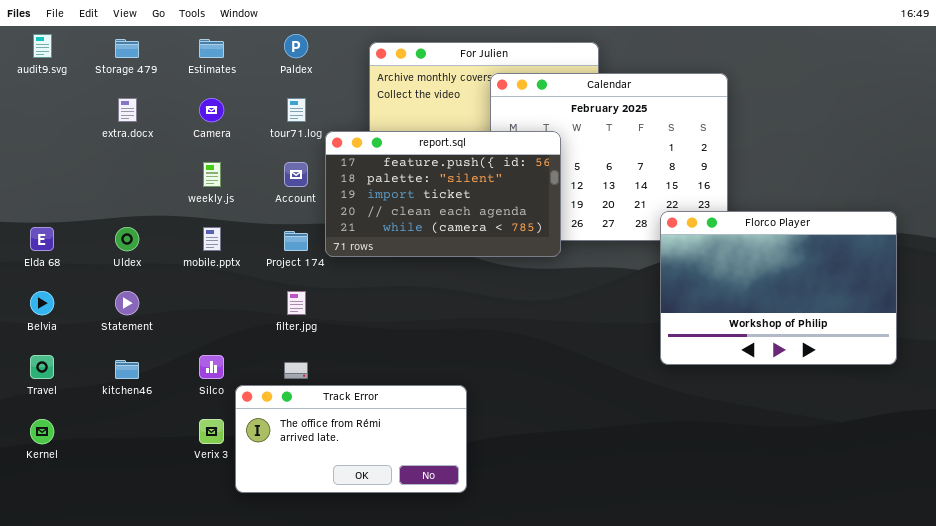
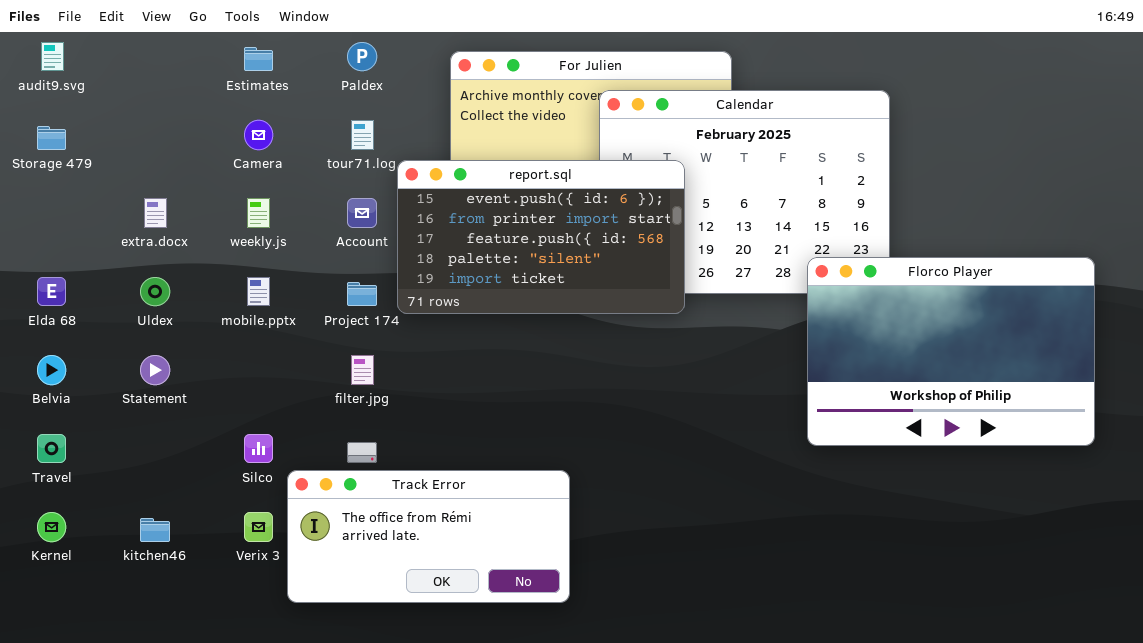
Storage 479: [115,39,139,58] -> [37,126,66,150], moved
extra.docx: [118,98,137,122] -> [144,198,167,228], moved
report.sql: [325,131,561,257] -> [397,160,685,314], scrolled up 2 rows
kitchen46: [115,360,139,379] -> [140,518,170,542], moved

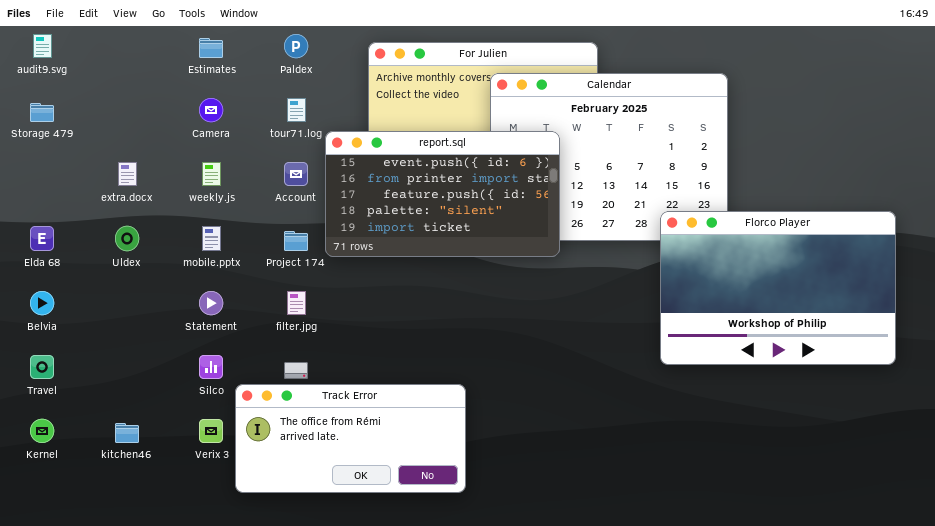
Statement: [140,355,170,385] -> [199,291,223,315], moved

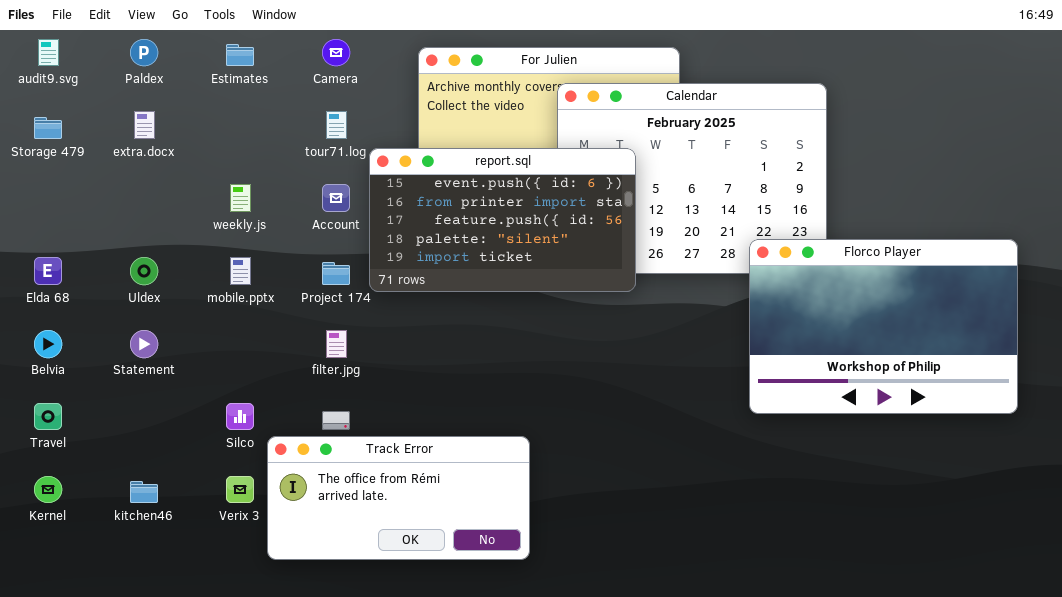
Paldex: [284,34,308,58] -> [130,39,158,66], moved
Camera: [199,98,223,122] -> [322,39,350,66], moved
extra.docx: [118,162,137,186] -> [134,111,155,139], moved
Statement: [199,291,223,315] -> [130,330,158,358], moved

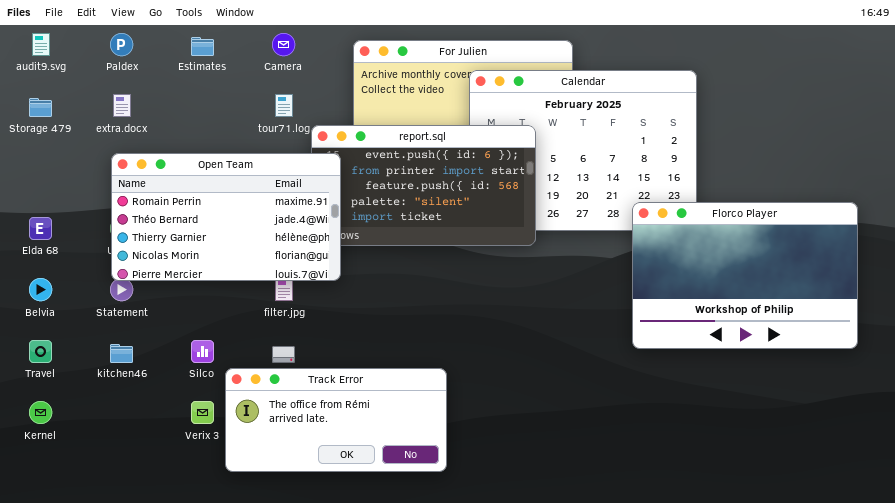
Open Team: none -> [111,153,341,281], opened
kitchen46: [130,481,158,503] -> [110,344,133,363], moved

